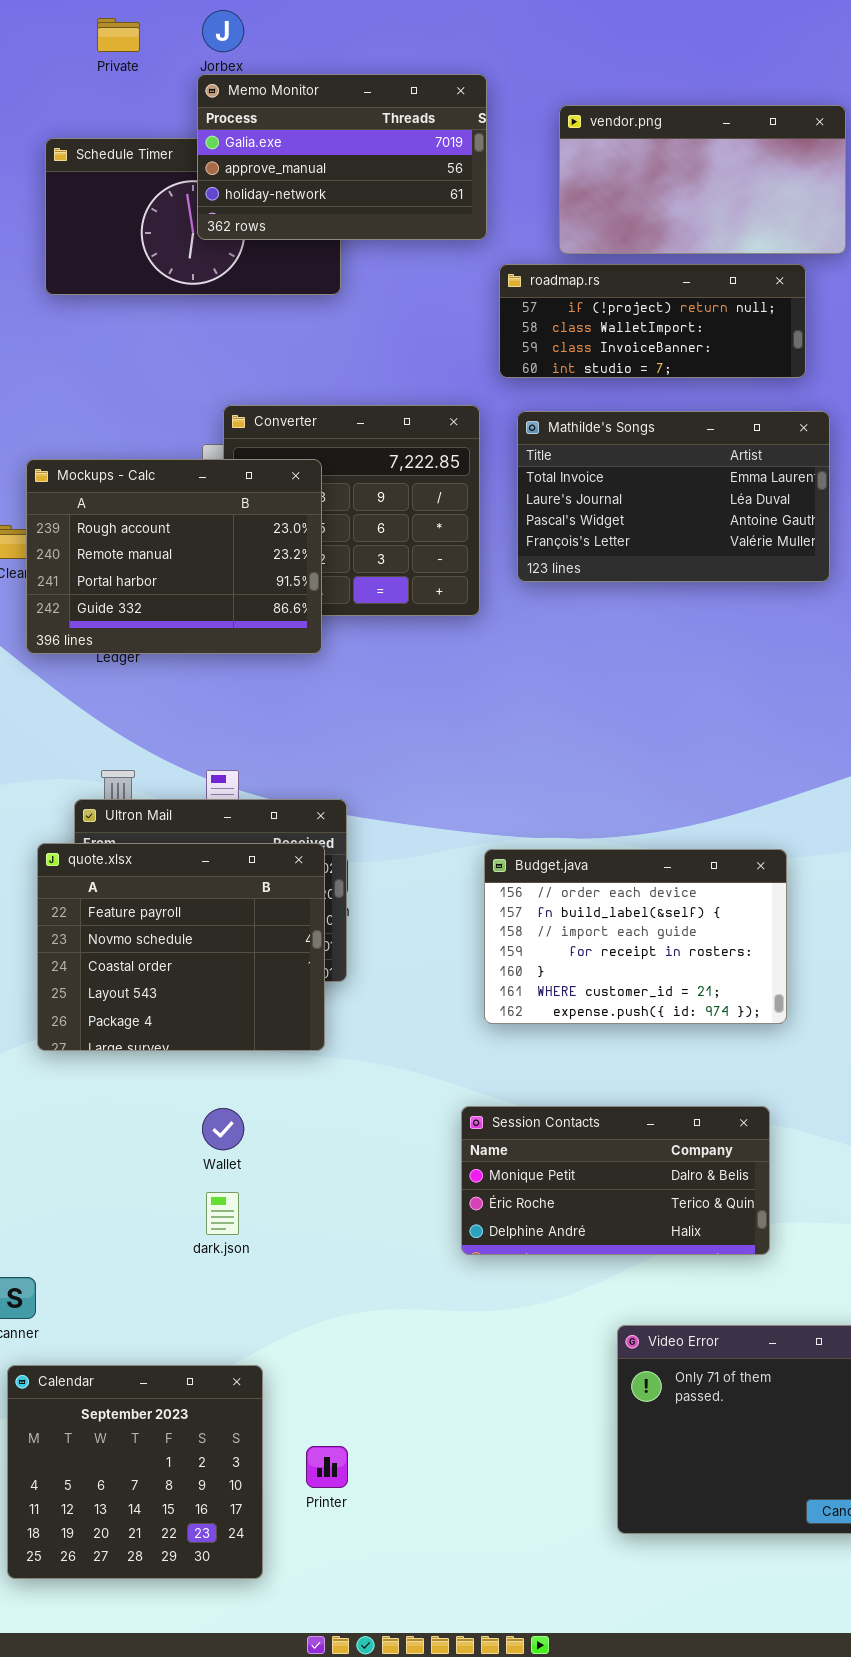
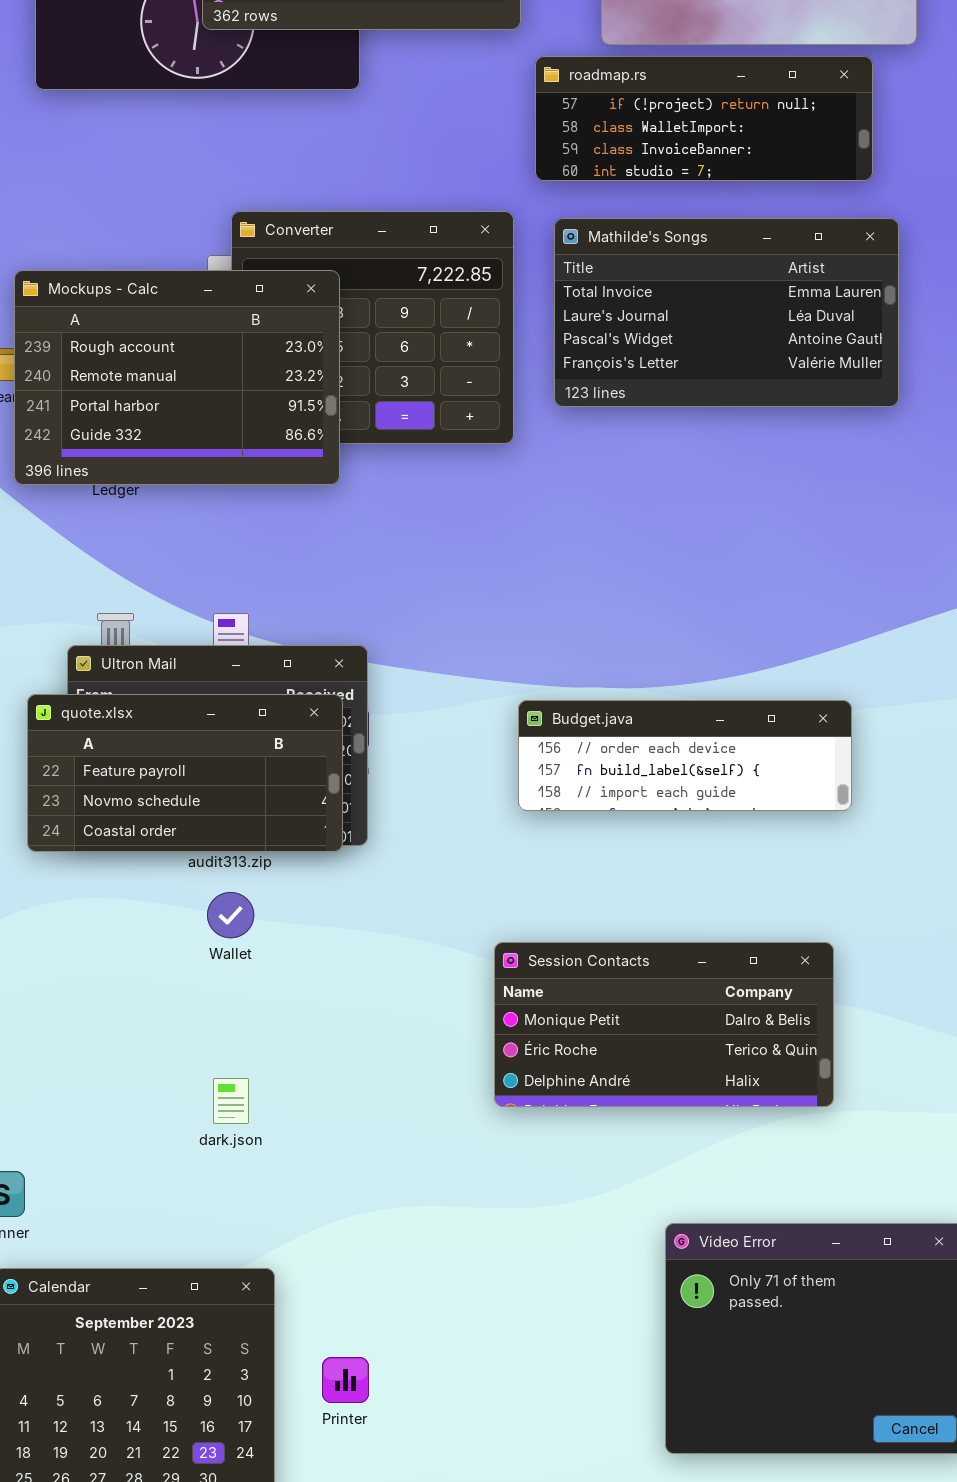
quote.xlsx: [37,843,325,1051] -> [27,694,343,852], resized
Budget.java: [484,849,787,1024] -> [518,700,852,811], resized
Session Contacts: [461,1106,770,1255] -> [494,942,834,1107], moved
Wallet: [202,1108,244,1150] -> [207,892,254,938], moved

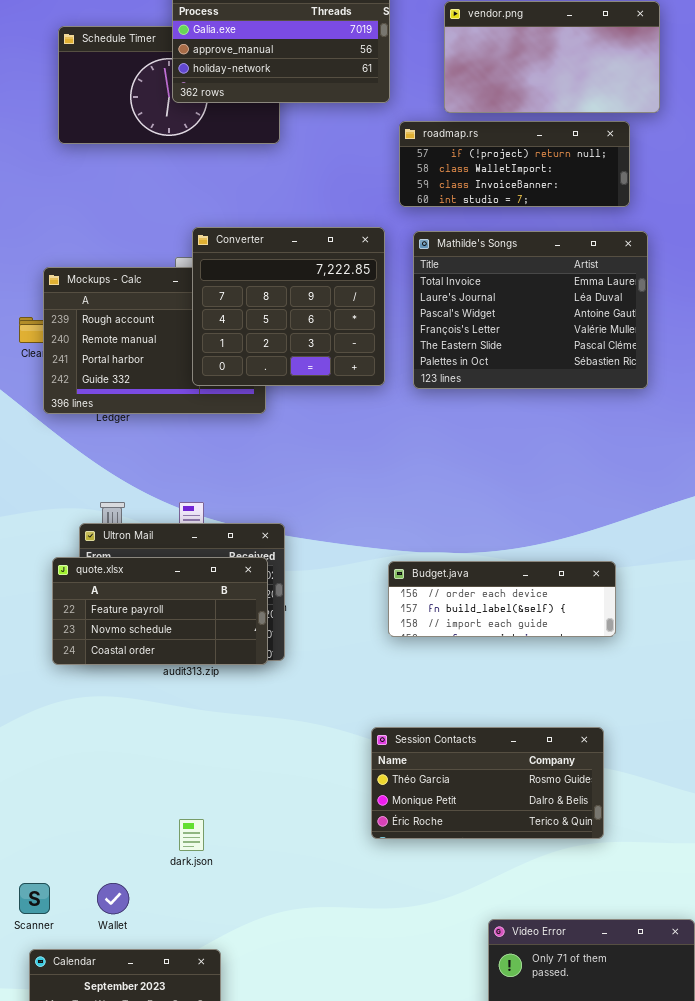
Converter: [231,211,514,444] -> [192,227,385,386], raised
Mathilde's Songs: [554,218,899,407] -> [413,231,648,389], resized
Wallet: [207,892,254,938] -> [97,883,129,914], moved
Session Contacts: [494,942,834,1107] -> [371,727,604,839], scrolled up 1 row

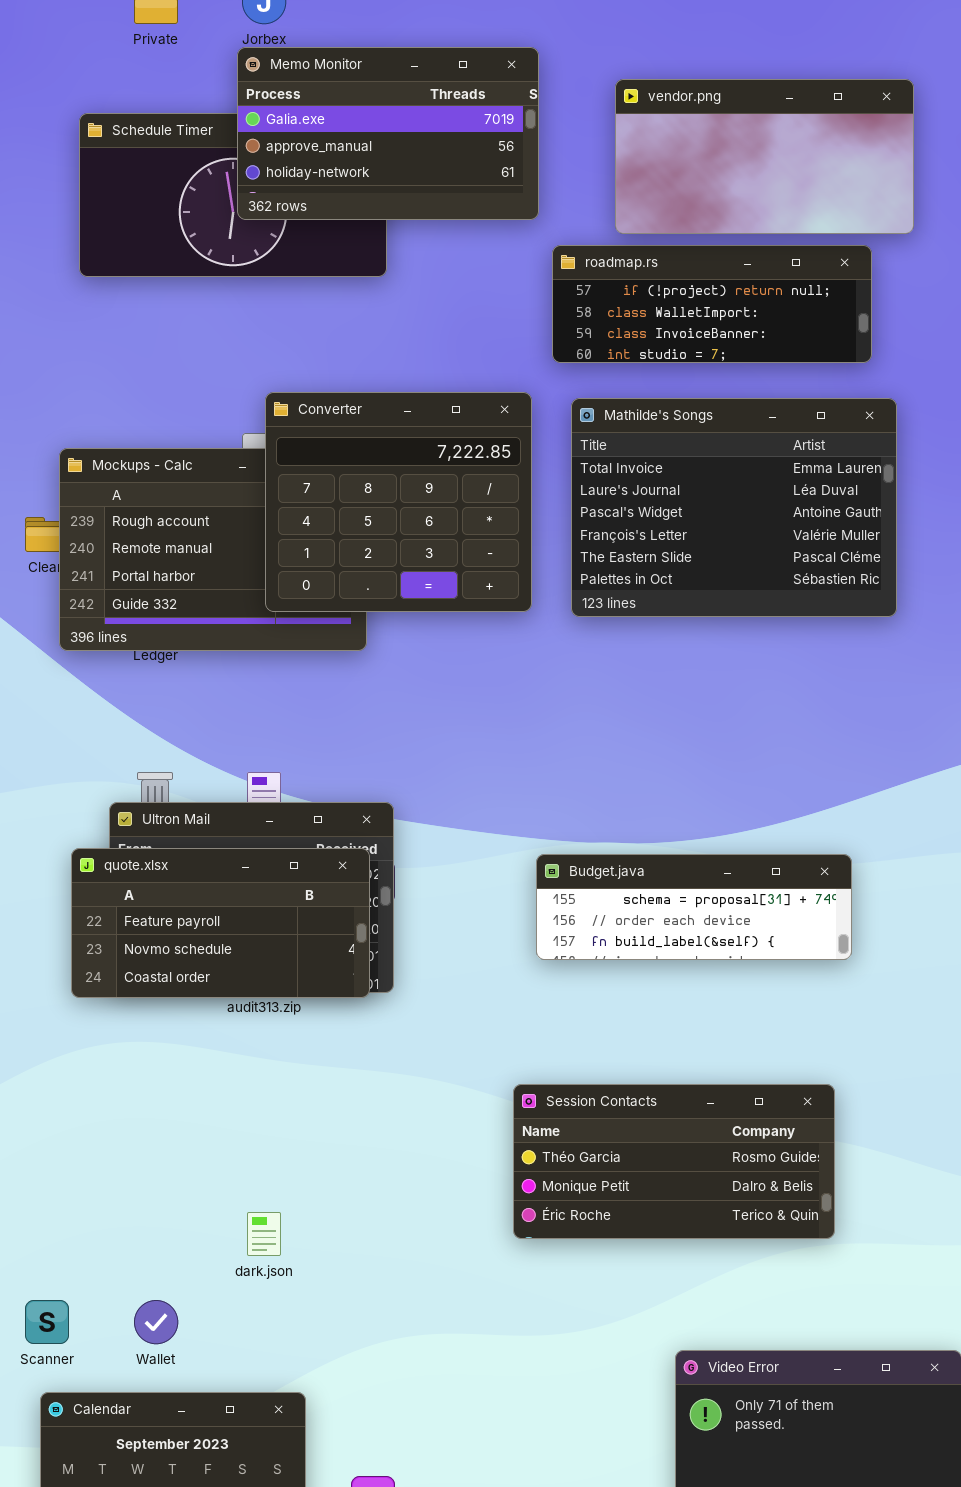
Budget.java: [388,561,616,637] -> [536,854,852,960], scrolled up 1 row

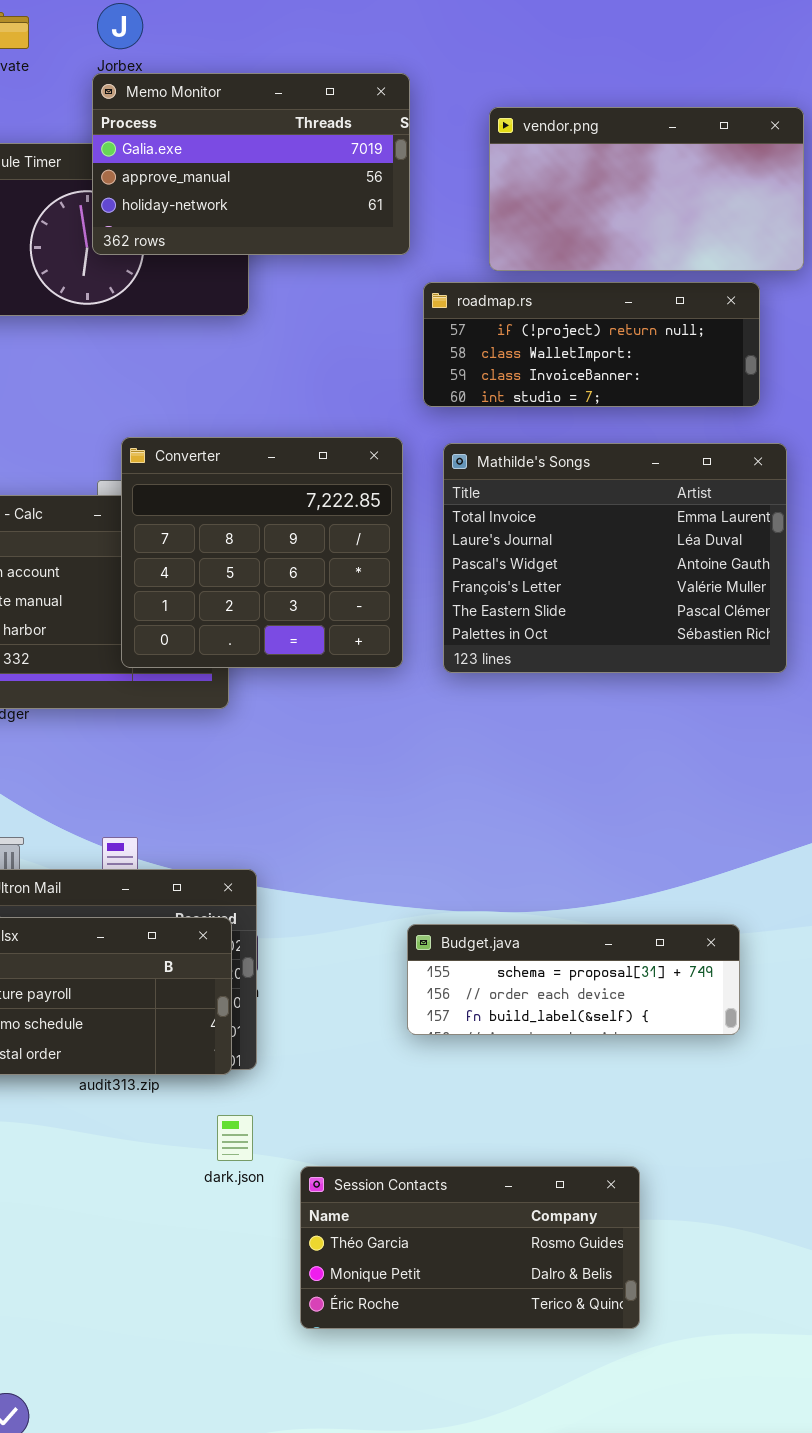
Session Contacts: [513,1084,835,1239] -> [300,1166,640,1329], moved
dark.json: [247,1212,281,1256] -> [217,1115,253,1161], moved

